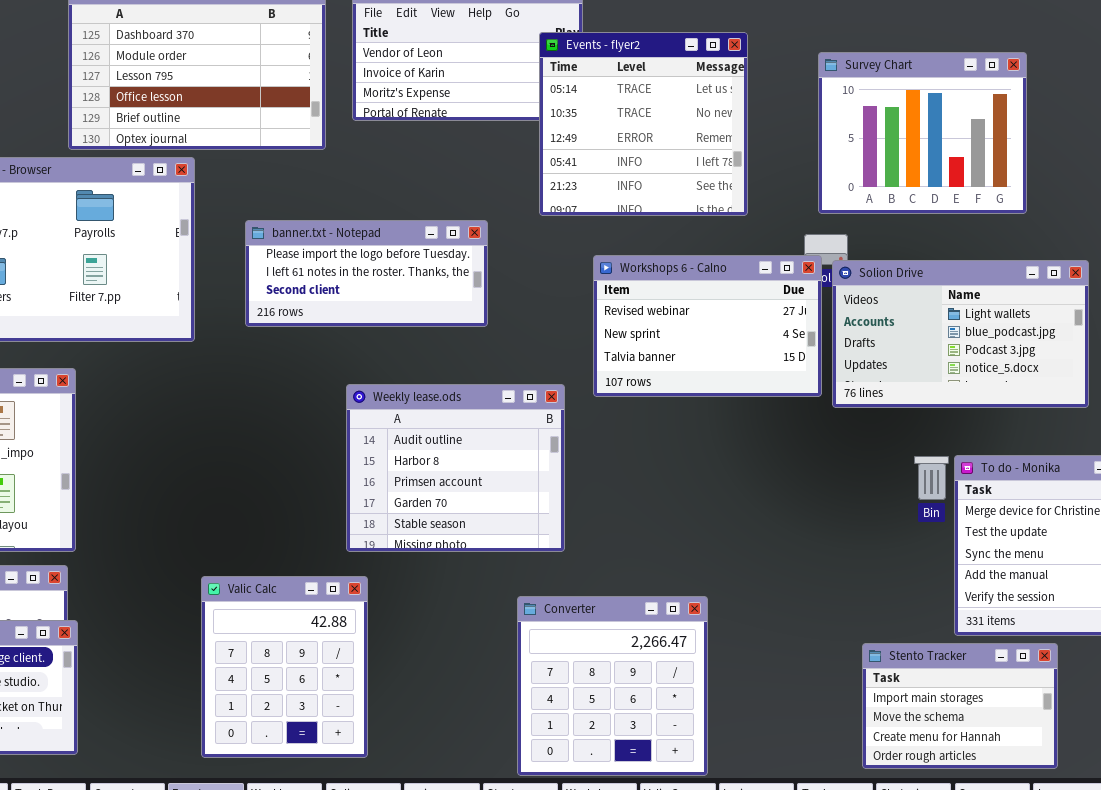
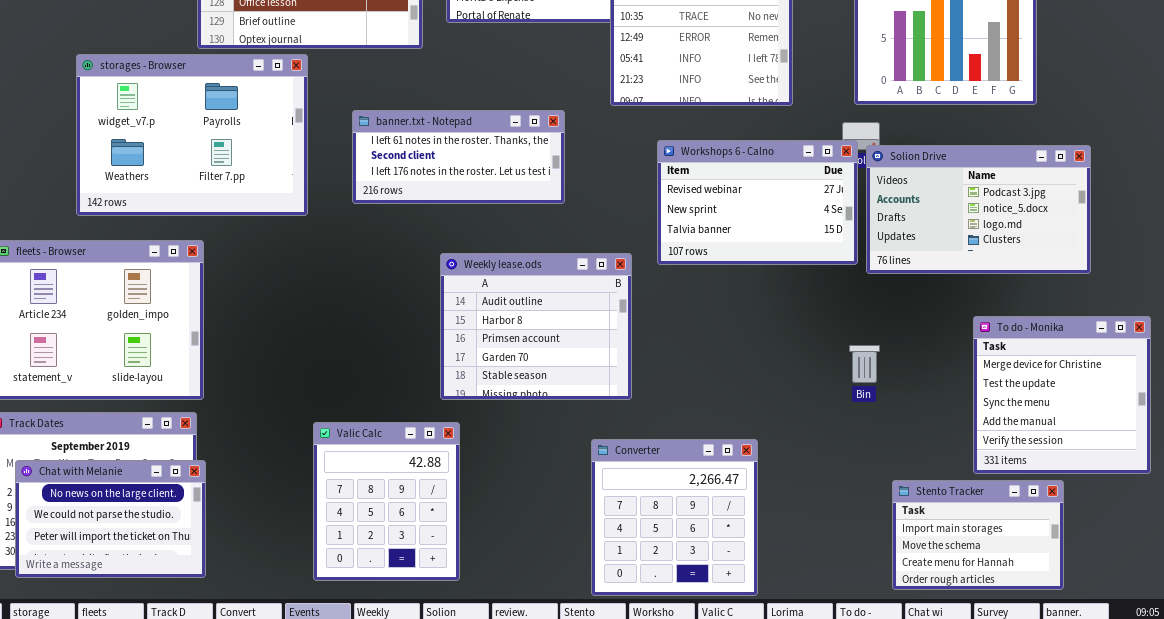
banner.txt - Notepad: [245,220,488,327] -> [352,110,565,204], scrolled down 1 row
Solion Drive: [832,260,1089,408] -> [866,145,1091,274], scrolled down 2 rows
Bin: [914,456,949,500] -> [849,345,880,383], moved

